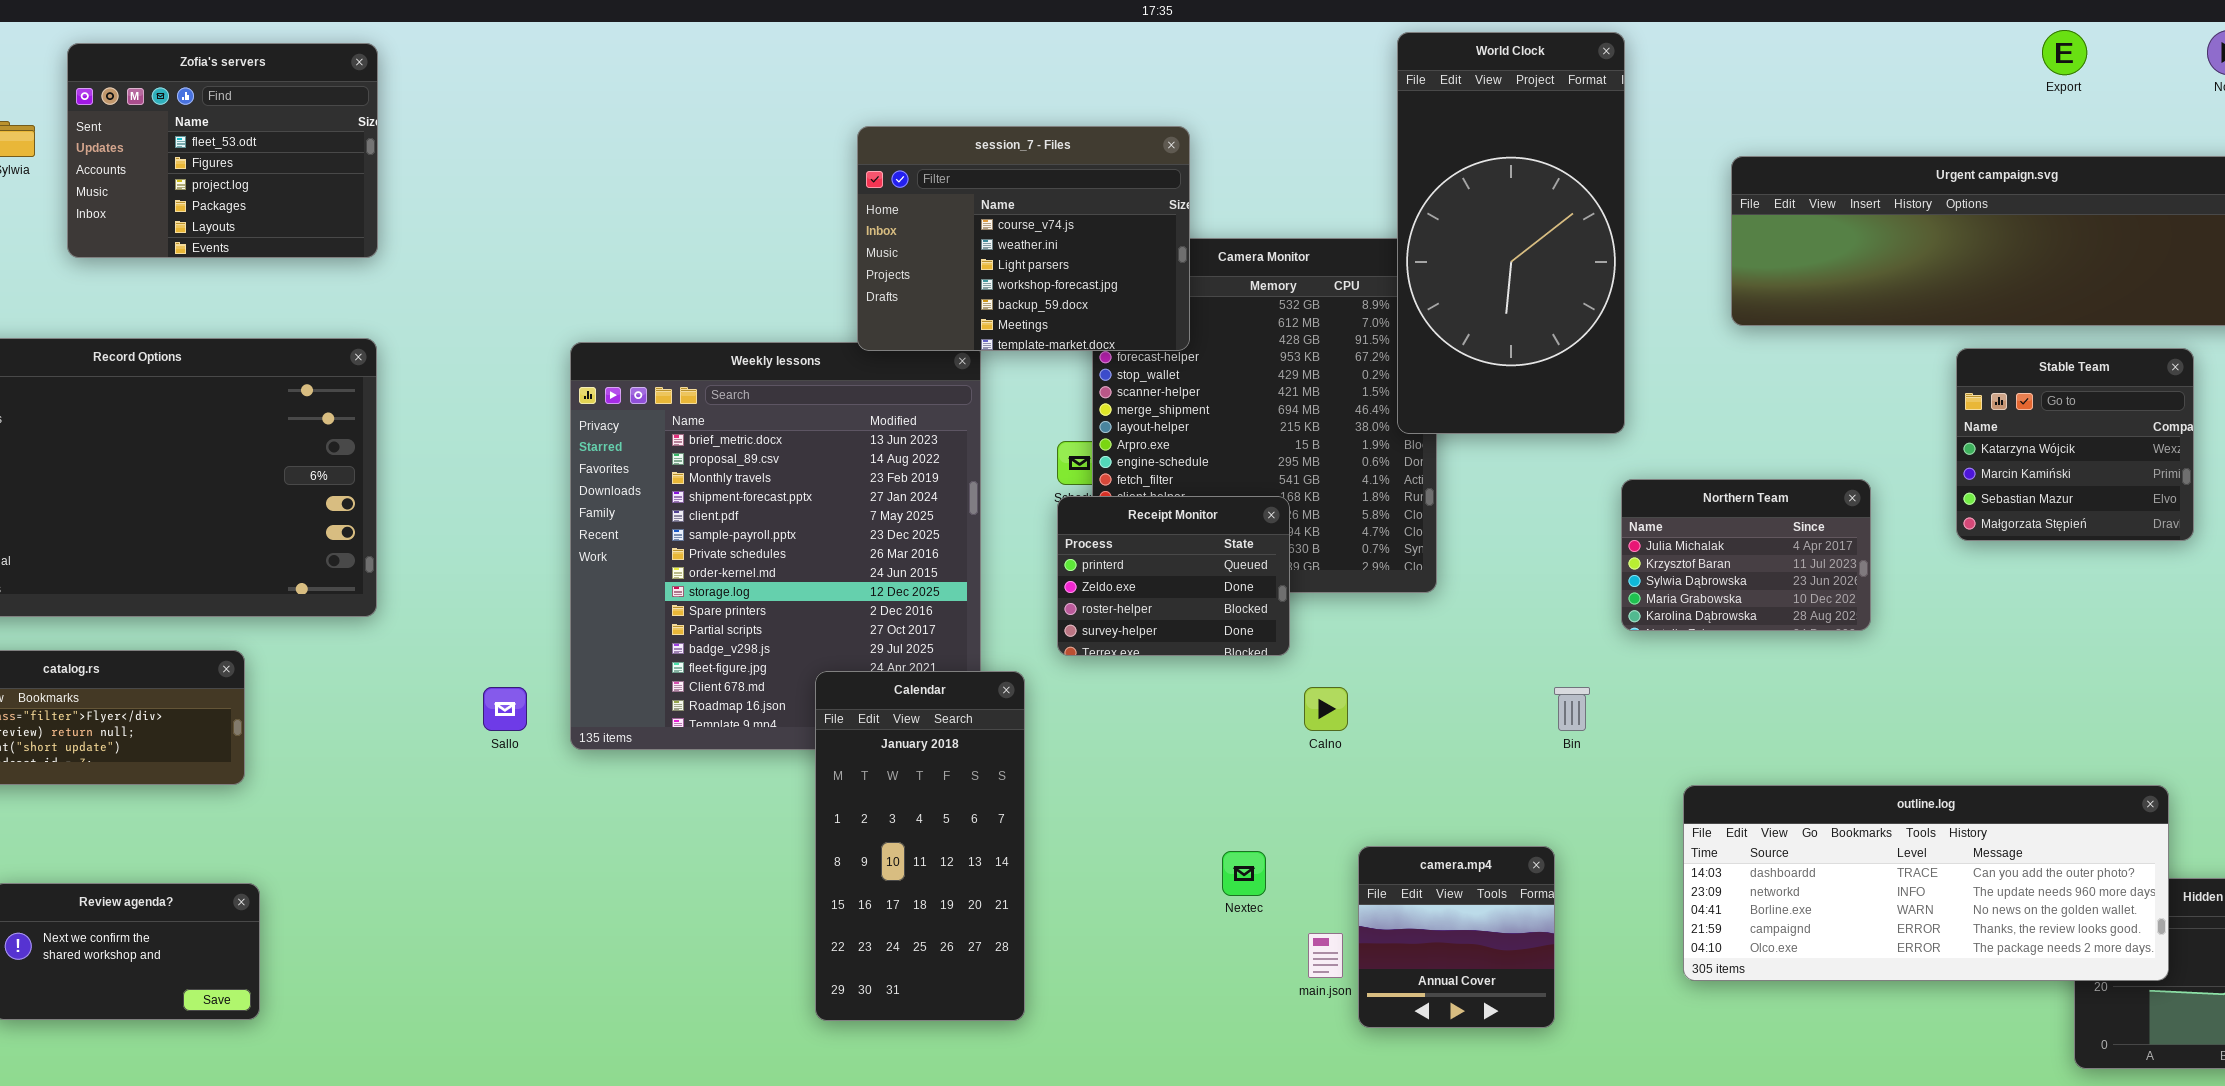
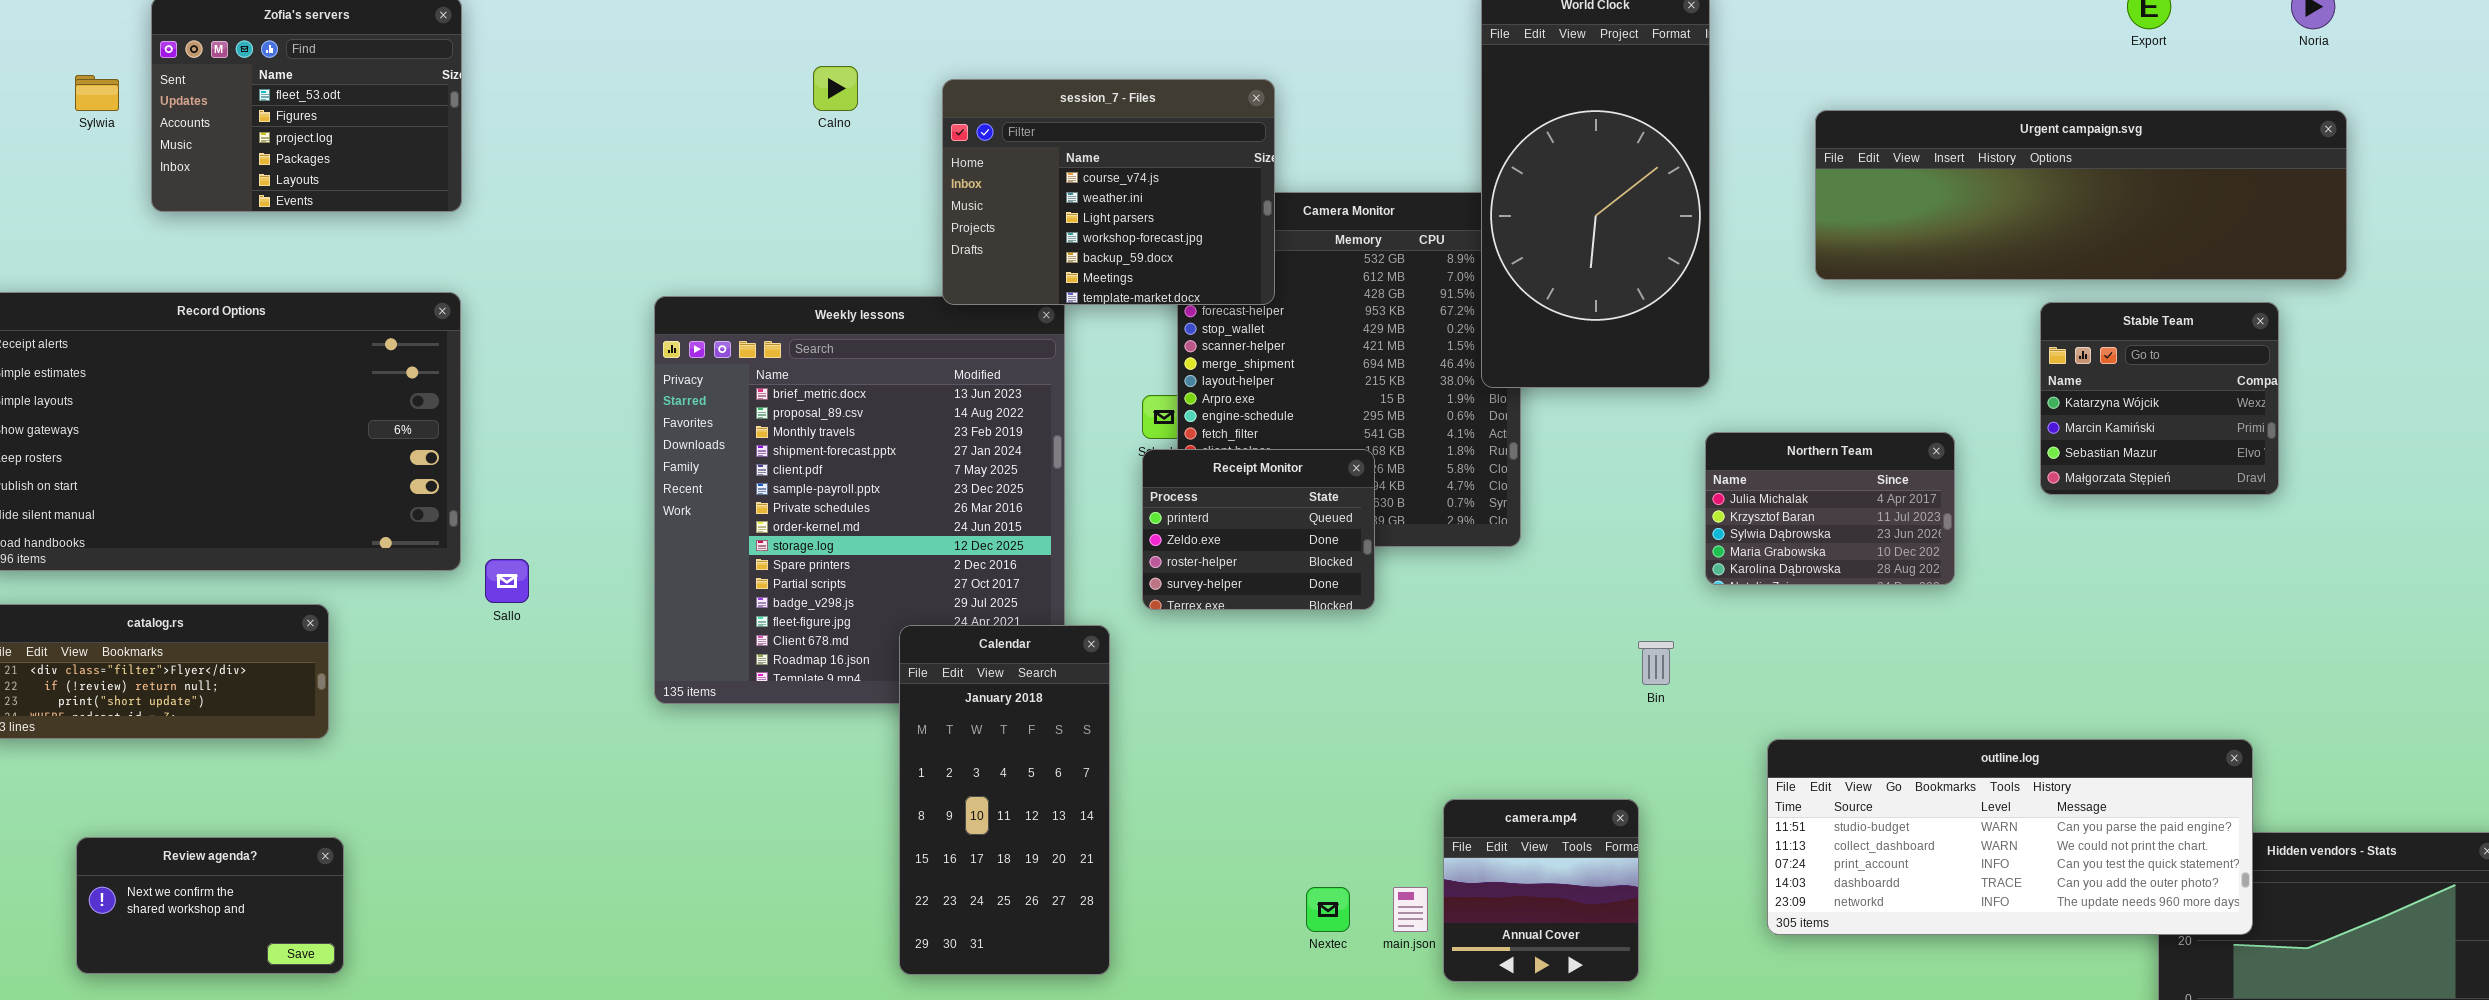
Sallo: [483,687,527,731] -> [485,559,529,603], moved
Calno: [1304,687,1348,731] -> [813,66,858,111], moved
outline.log: [1683,785,2169,981] -> [1767,739,2253,935], scrolled up 3 rows
Nextec: [1222,851,1266,896] -> [1306,887,1350,932], moved

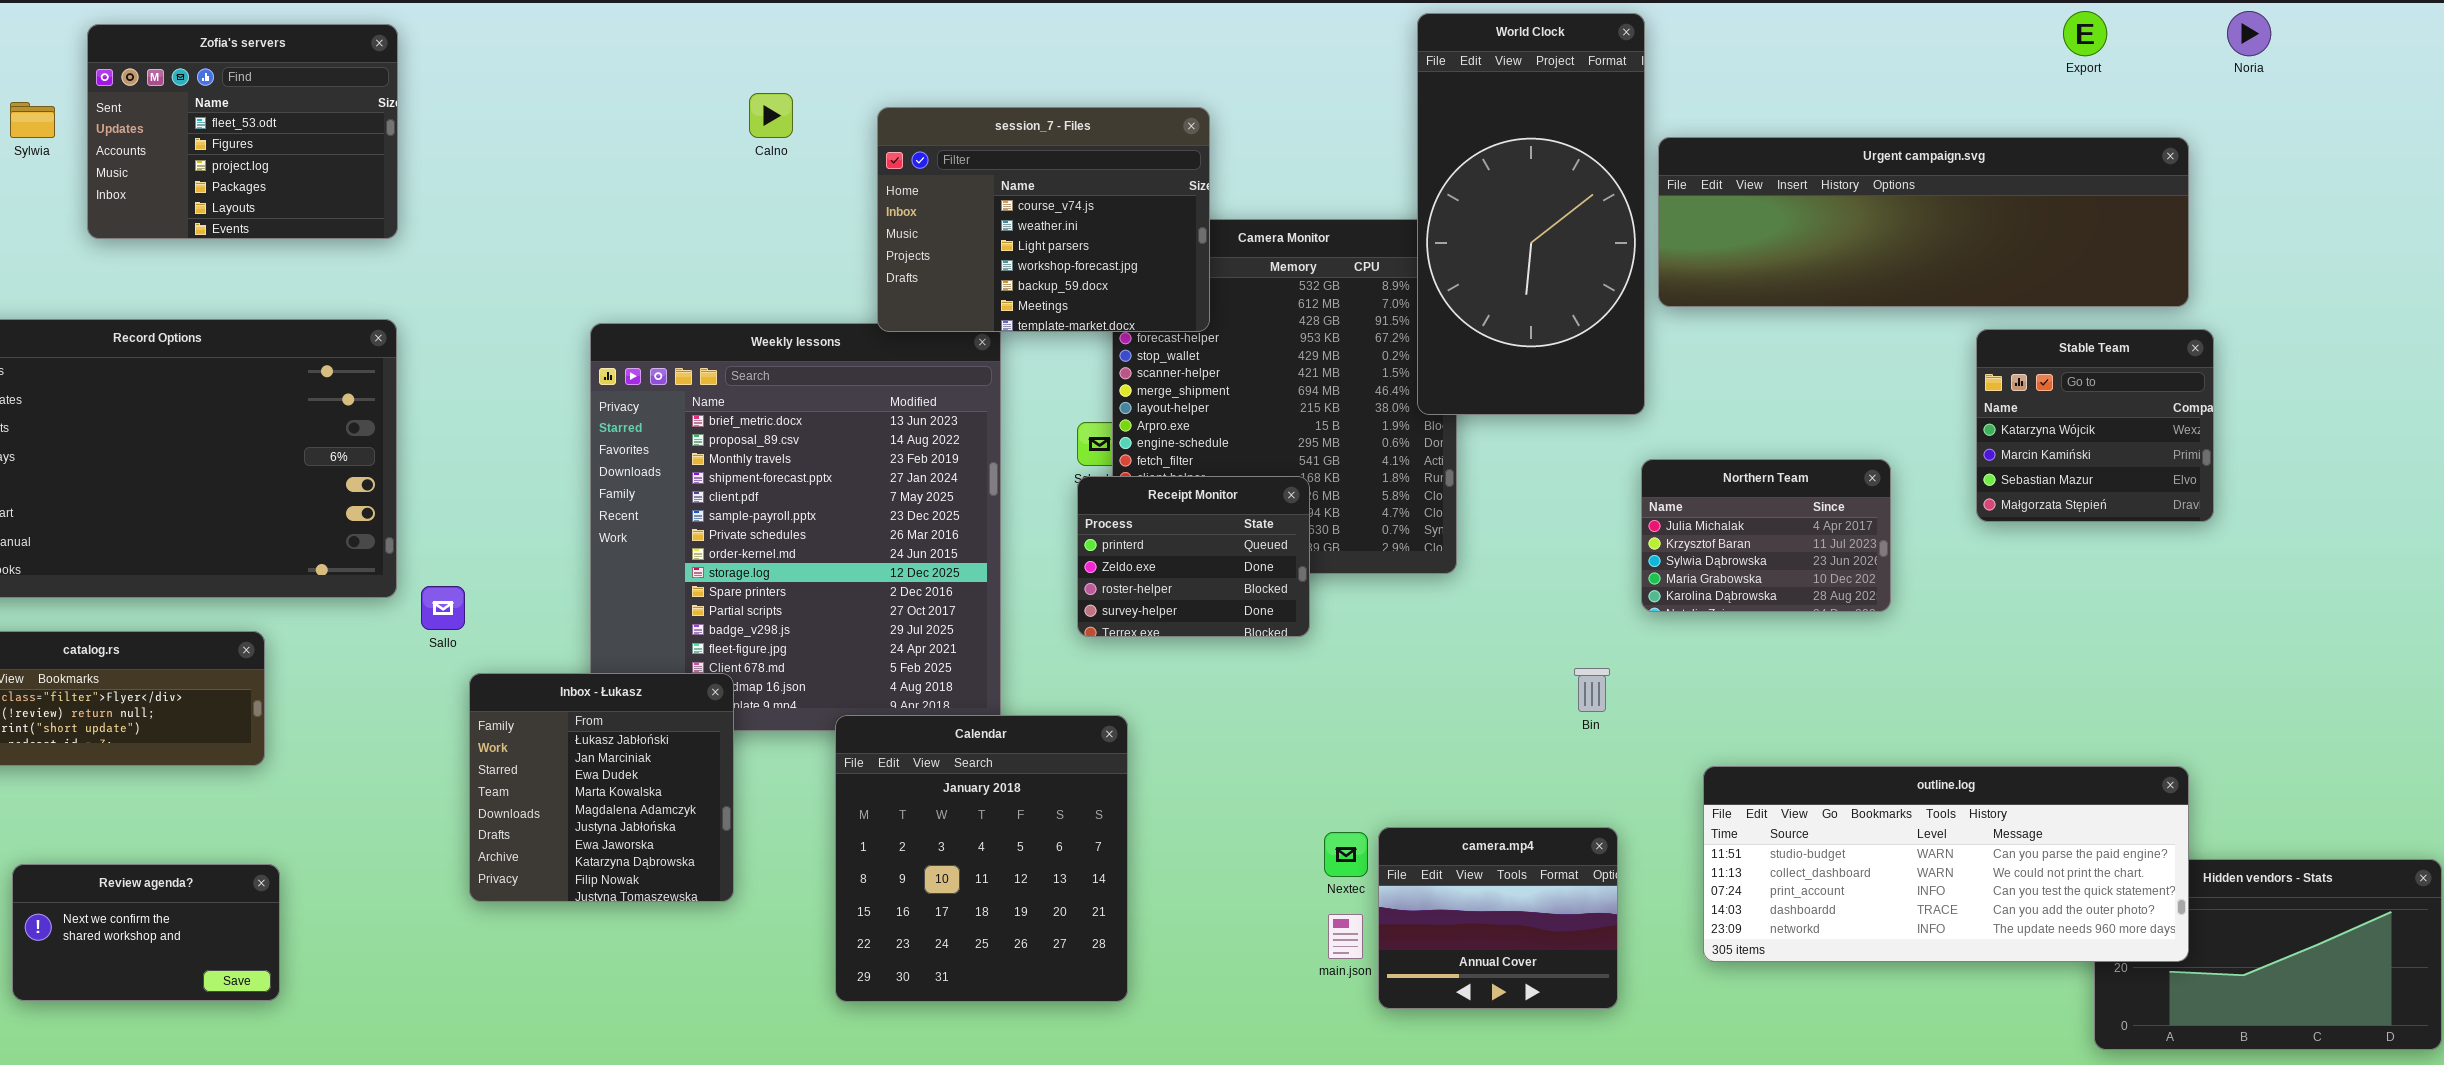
Urgent campaign.svg: [1815,110,2347,280] -> [1658,137,2189,307], moved
Calendar: [899,625,1110,975] -> [835,715,1128,1002], resized
Inbox - Łukasz: none -> [469,673,734,902], opened
camera.mp4: [1443,799,1639,982] -> [1378,827,1618,1009], resized
Nextec: [1306,887,1350,932] -> [1324,832,1368,877], moved

